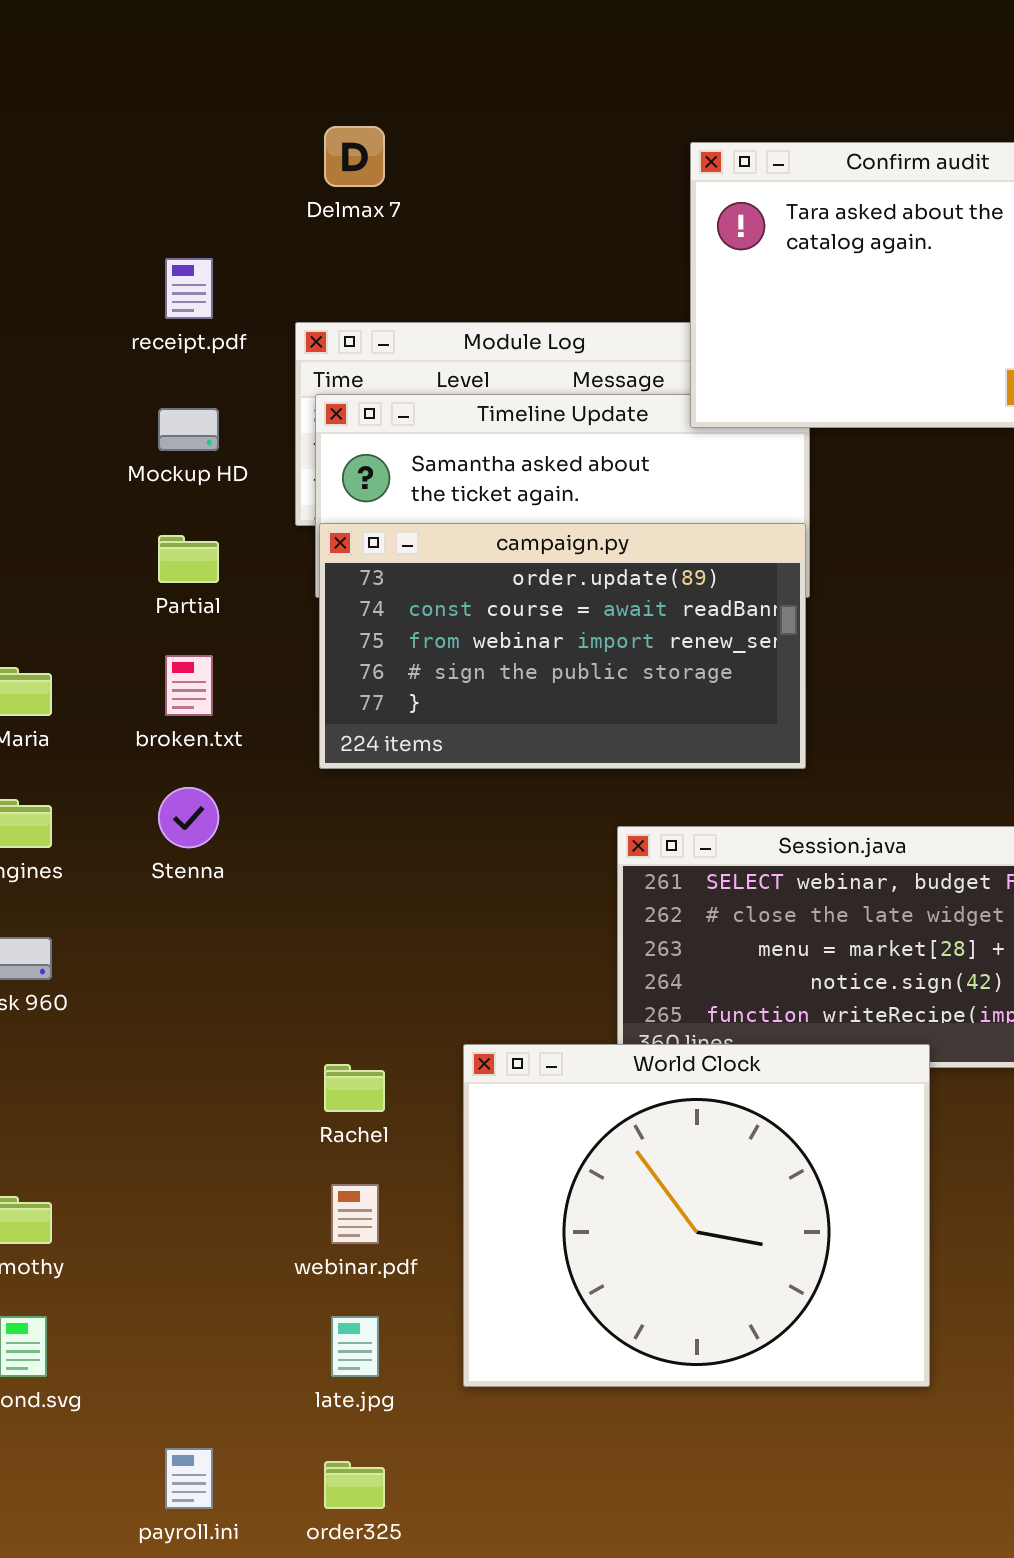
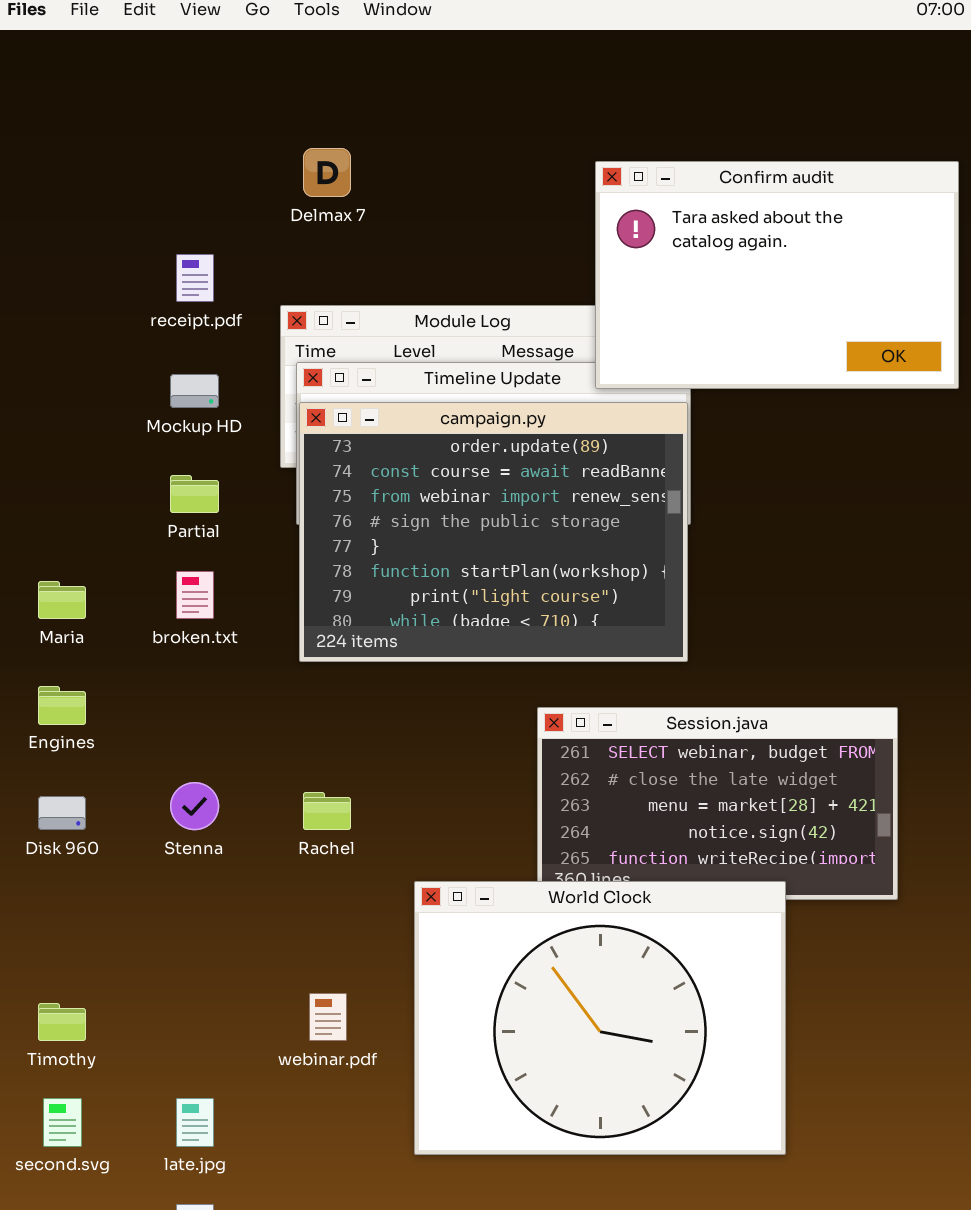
campaign.py: [319,523,806,769] -> [299,402,688,662], resized
Stenna: [158,787,219,848] -> [170,782,219,830], moved
Rachel: [324,1064,385,1112] -> [303,792,351,830], moved
late.jpg: [331,1316,379,1377] -> [176,1098,214,1147], moved

